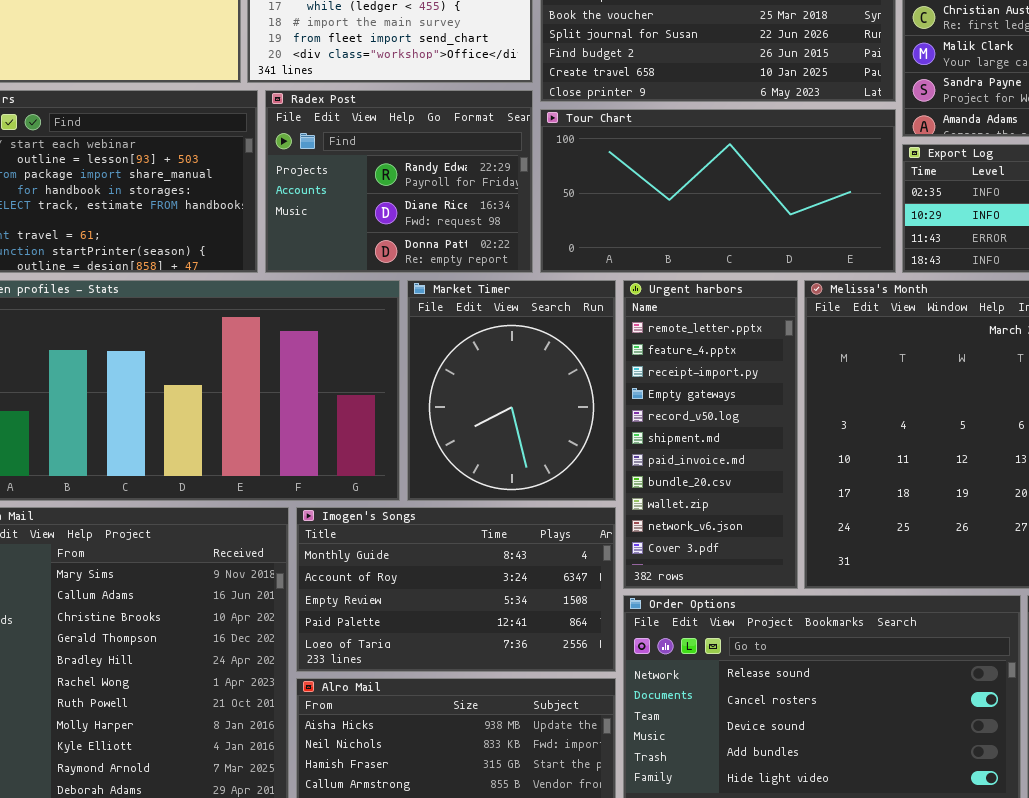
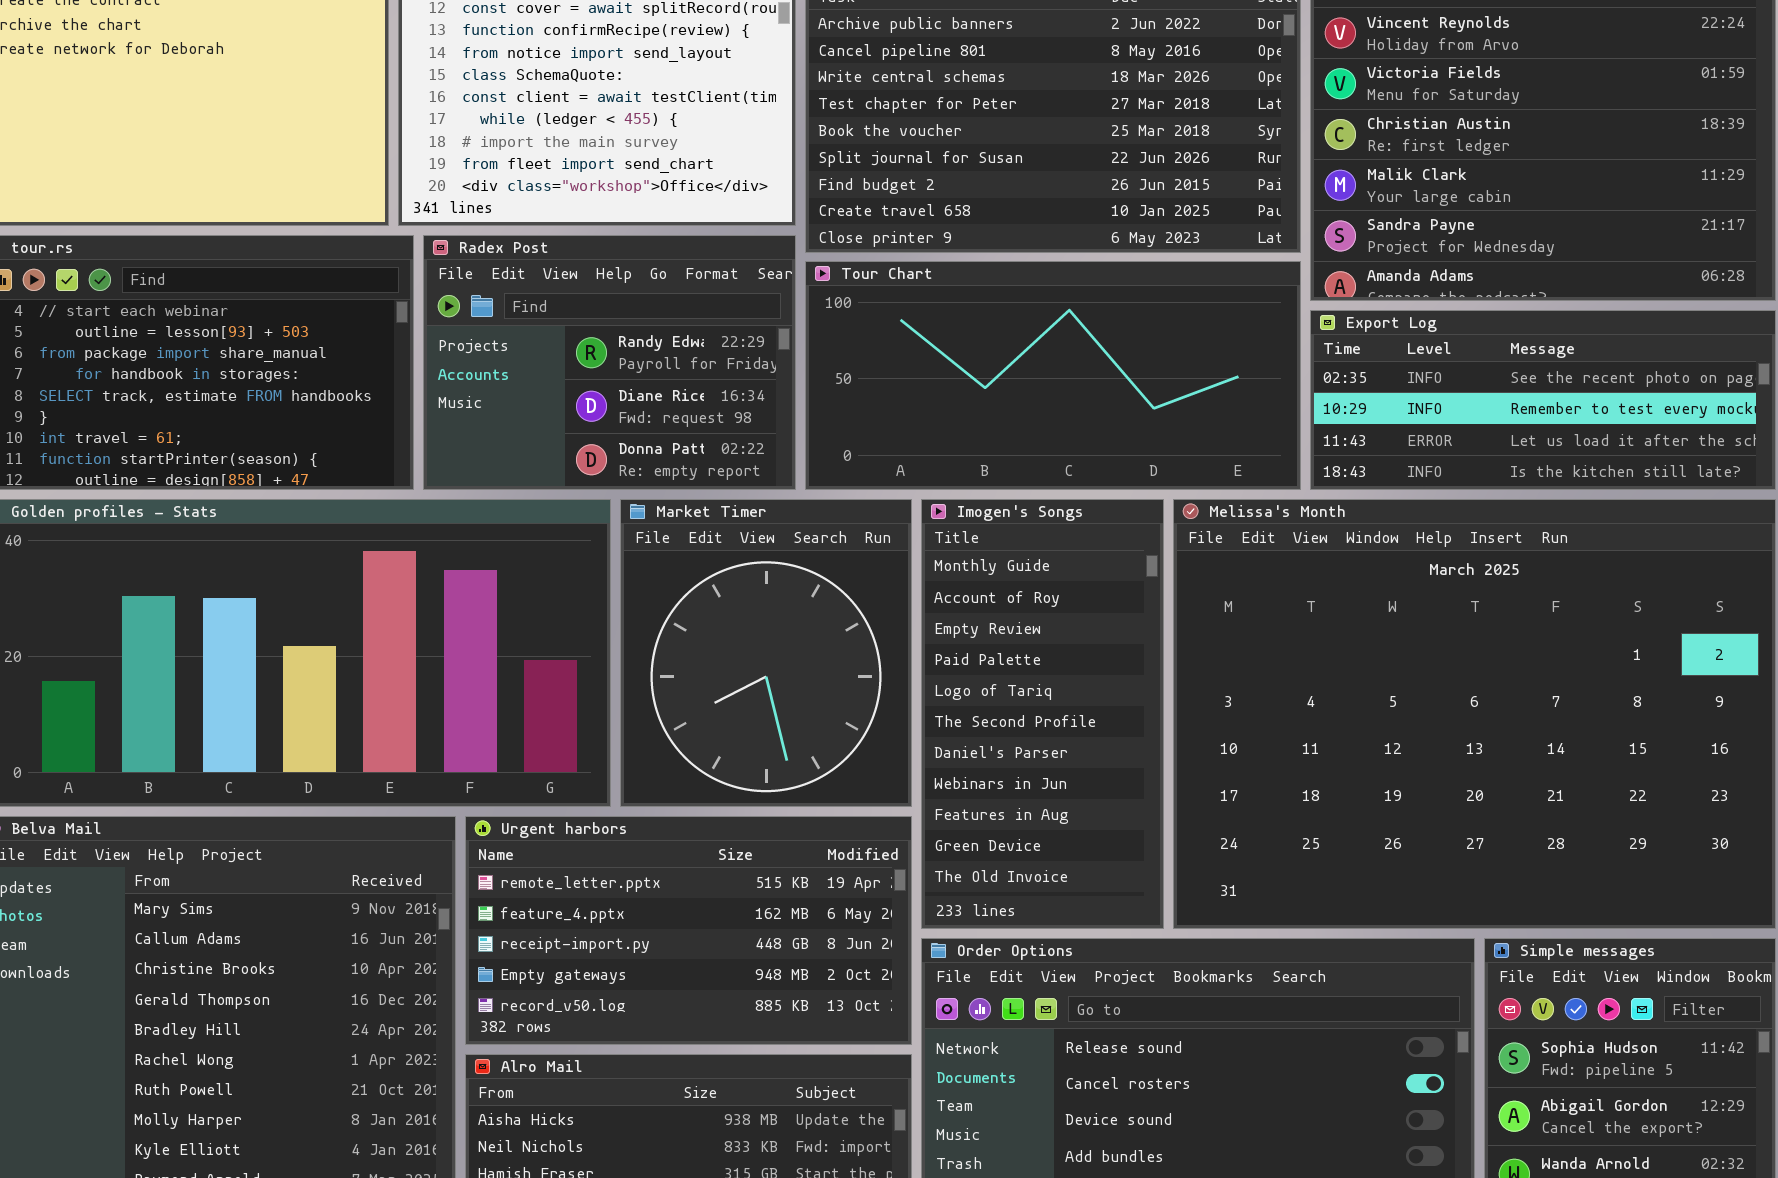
Urgent harbors: [623,280,798,589] -> [465,816,912,1045], moved, resized
Imogen's Songs: [296,507,616,672] -> [921,499,1164,929], moved, resized

